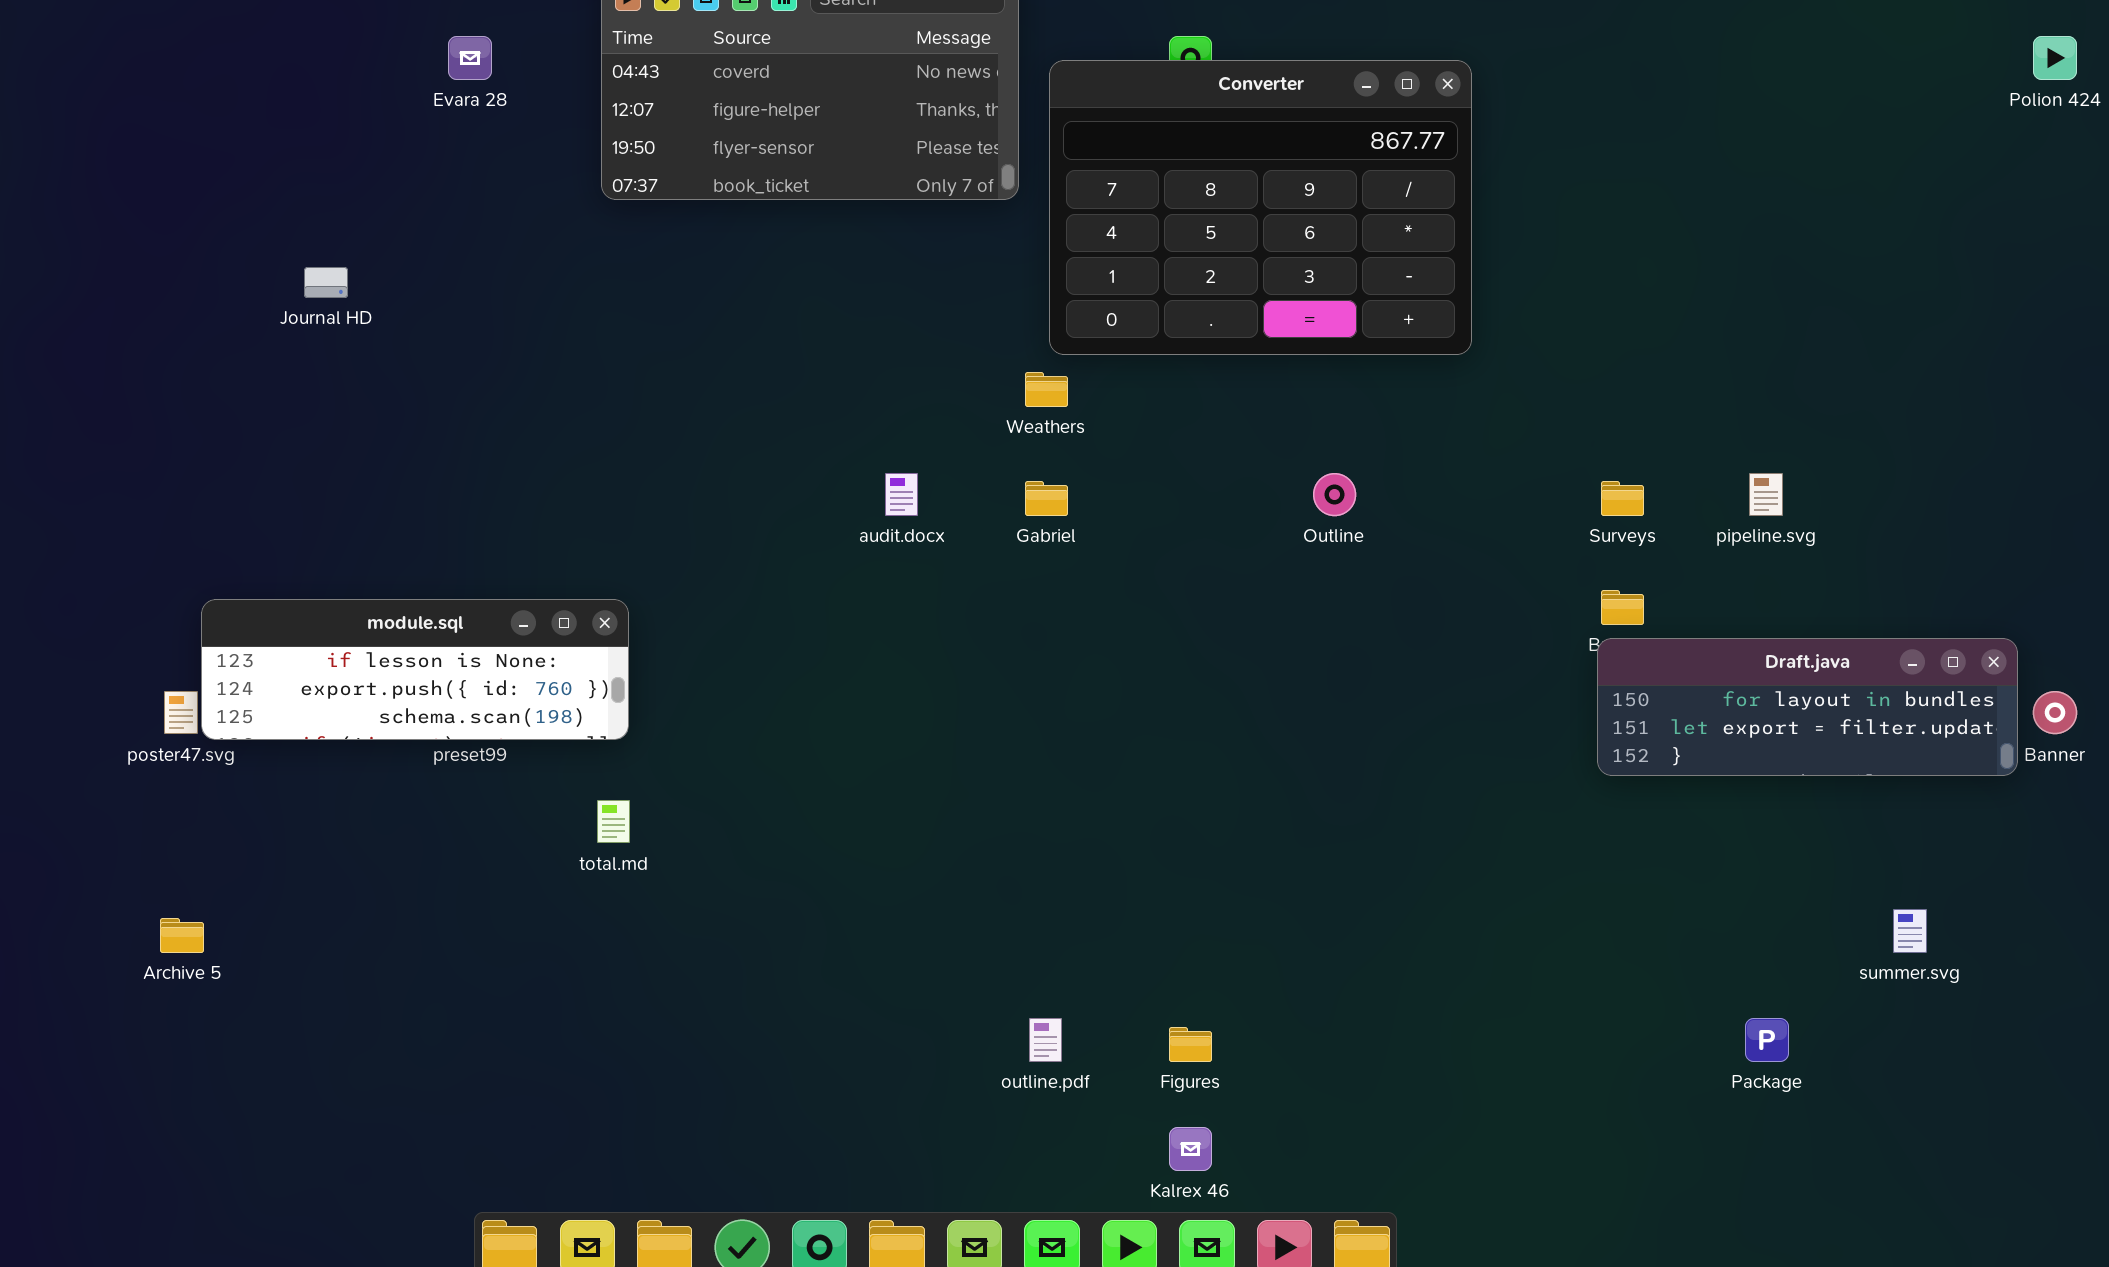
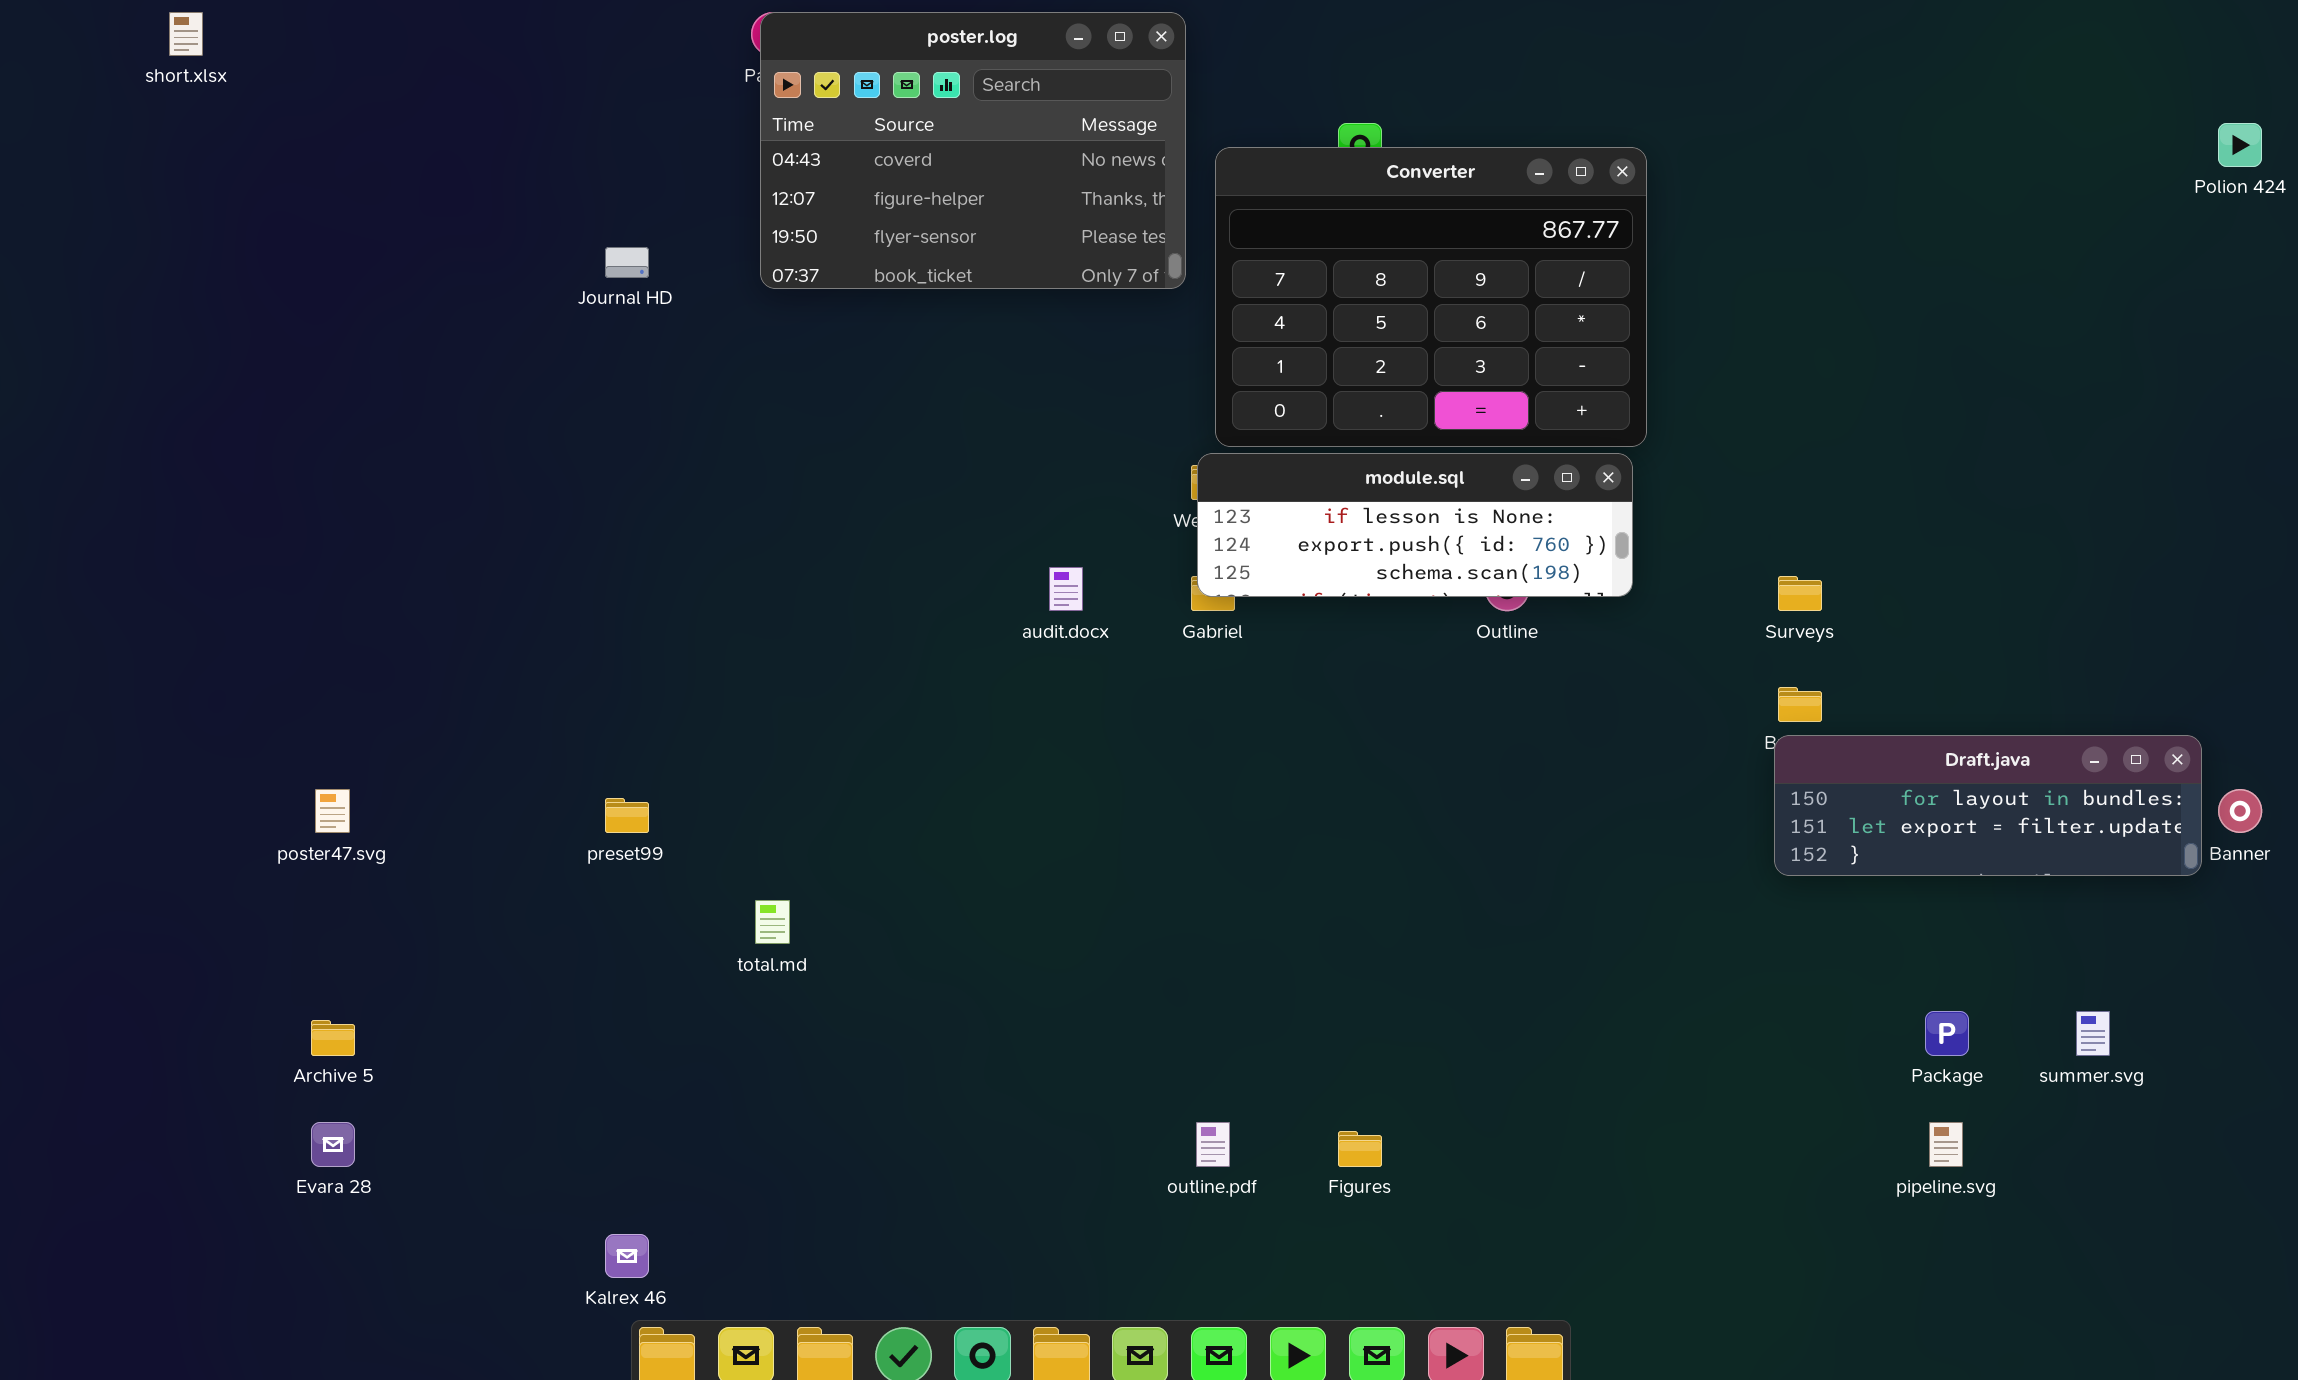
Evara 28: [448,36,492,80] -> [311,1122,355,1167], moved
Journal HD: [304,267,348,298] -> [605,247,649,278], moved
pipeline.svg: [1749,473,1783,516] -> [1929,1122,1963,1167], moved
module.sql: [201,599,629,740] -> [1197,453,1633,597], moved
Package: [1745,1018,1789,1062] -> [1925,1011,1969,1056], moved
Kalrex 46: [1169,1127,1212,1171] -> [605,1234,649,1278], moved

